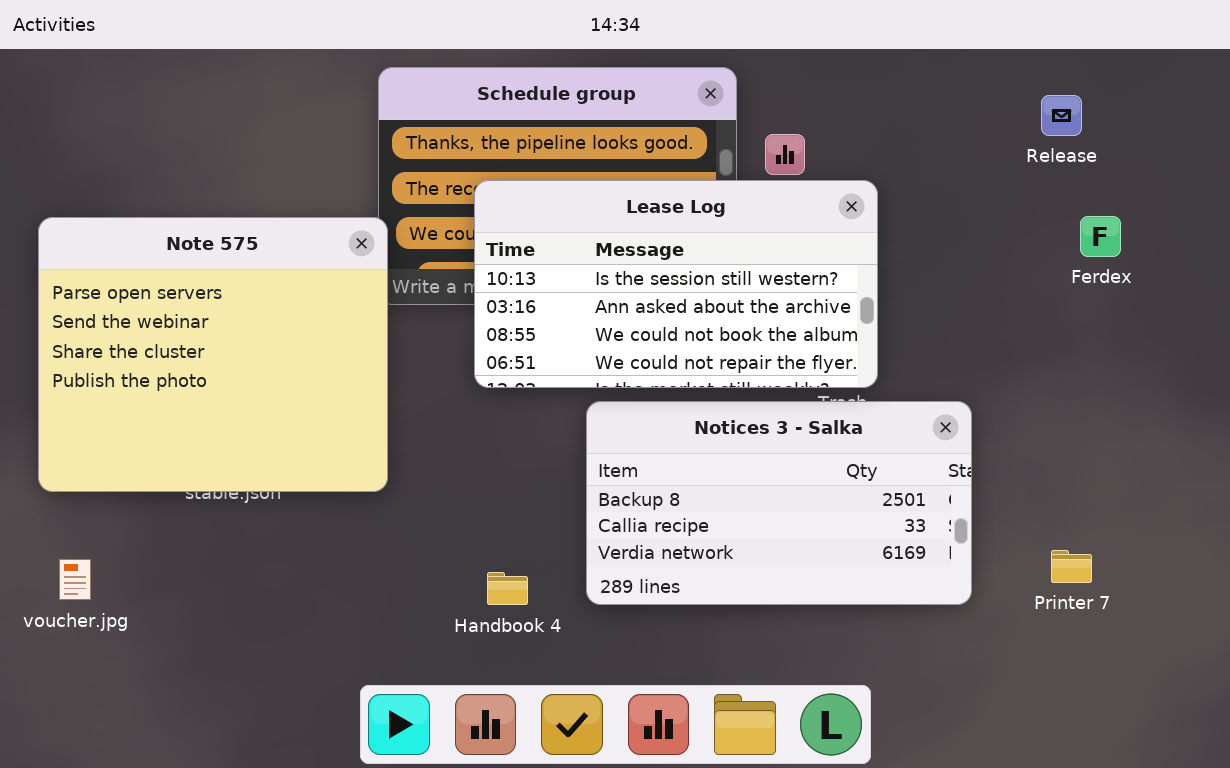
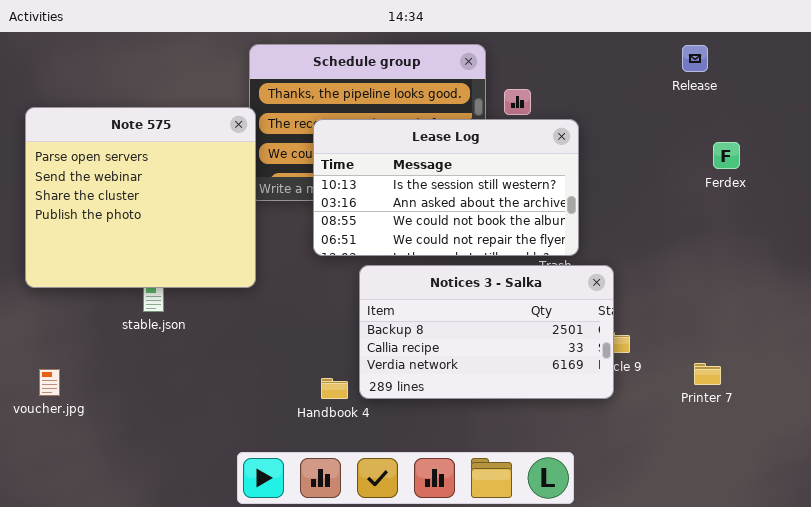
Release: [1041,95,1082,136] -> [682,45,708,72], moved
Note 575: [38,217,388,492] -> [25,107,256,288], moved
Notices 3 - Salka: [586,401,972,605] -> [359,265,614,399], moved

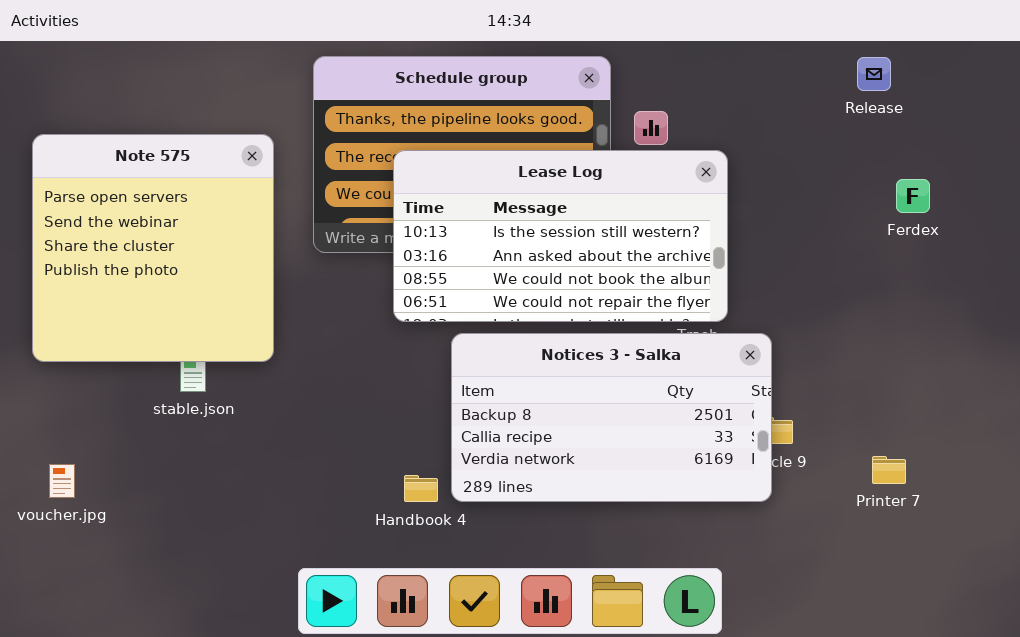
Note 575: [25,107,256,288] -> [32,134,274,362], resized

